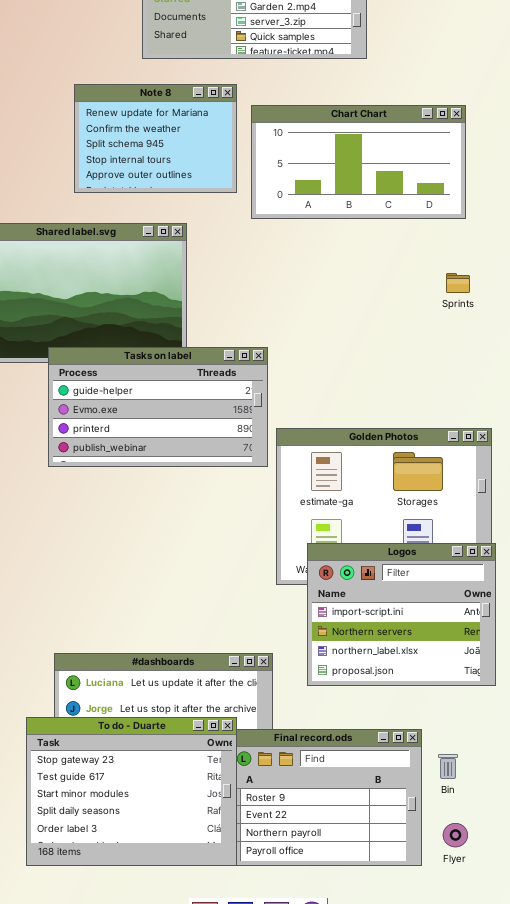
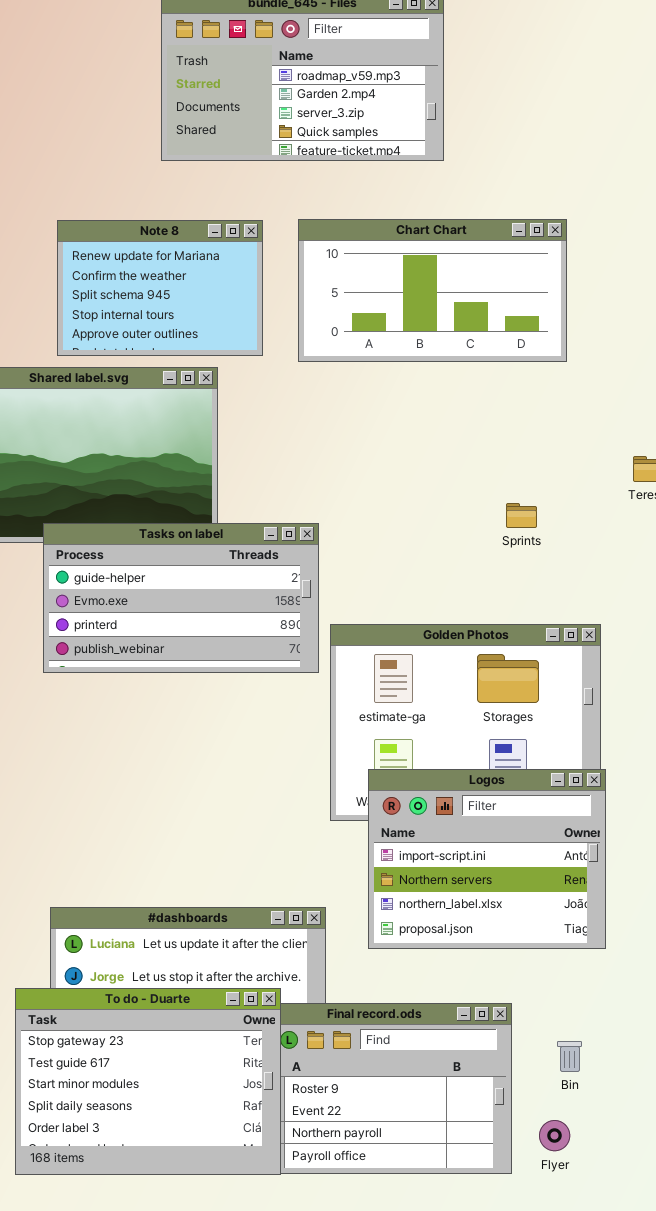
Note 8: [74,84,237,193] -> [57,220,263,356], moved
Sprints: [446,273,470,293] -> [506,503,537,528], moved
Bin: [438,754,458,779] -> [557,1041,582,1072], moved

